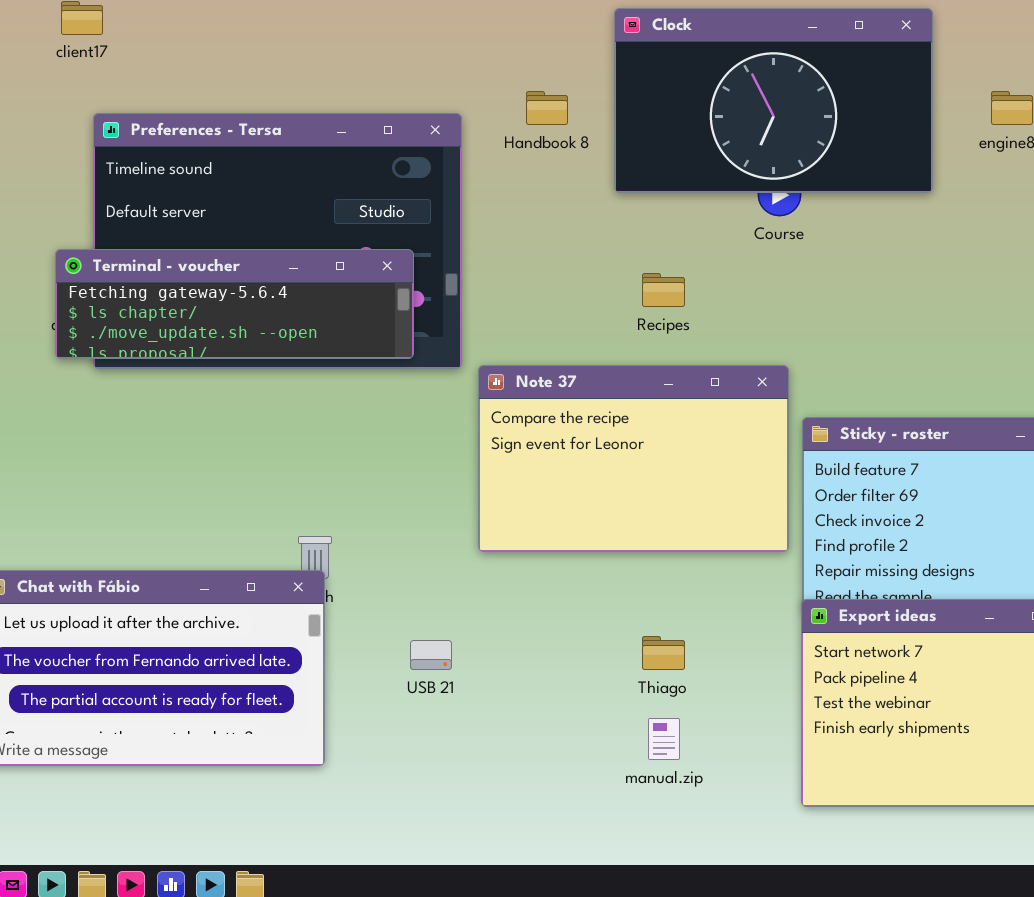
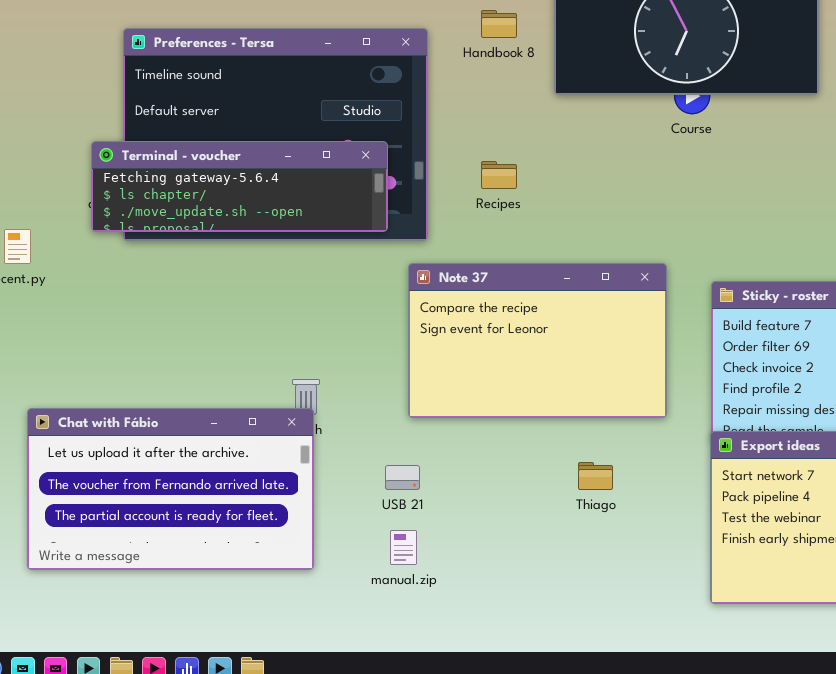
Recipes: [642,273,685,307] -> [481,161,517,189], moved
Note 37: [478,365,789,552] -> [408,263,667,418], moved
manual.zip: [648,718,680,760] -> [390,530,417,565], moved

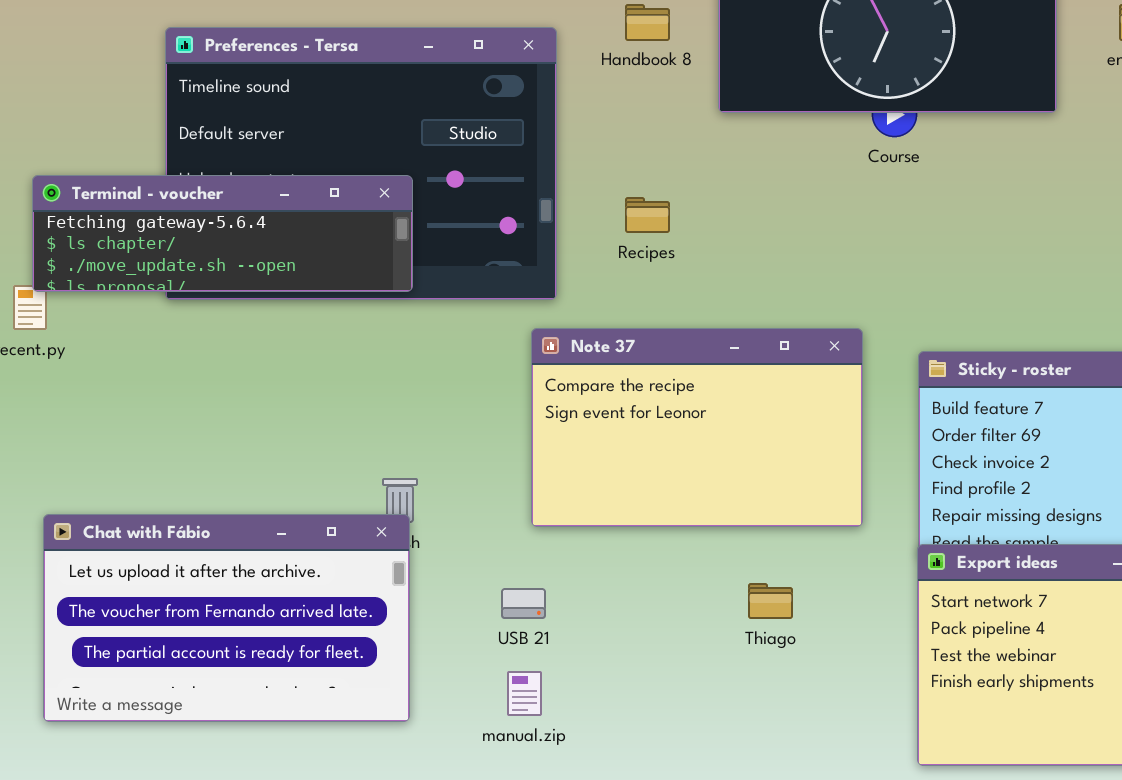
Terminal - voucher: [91,141,388,232] -> [32,175,413,292], moved

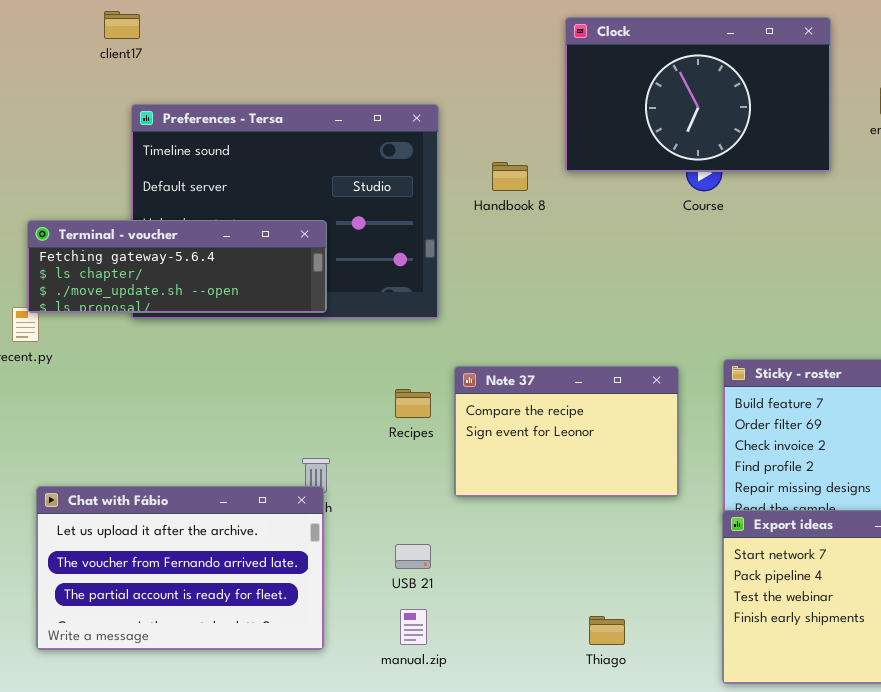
Handbook 8: [625,4,670,41] -> [492,162,528,191], moved
Recipes: [625,197,670,233] -> [395,389,431,418], moved
Note 37: [531,328,863,527] -> [454,366,679,497], resized
Thiago: [748,583,793,619] -> [589,616,625,645], moved

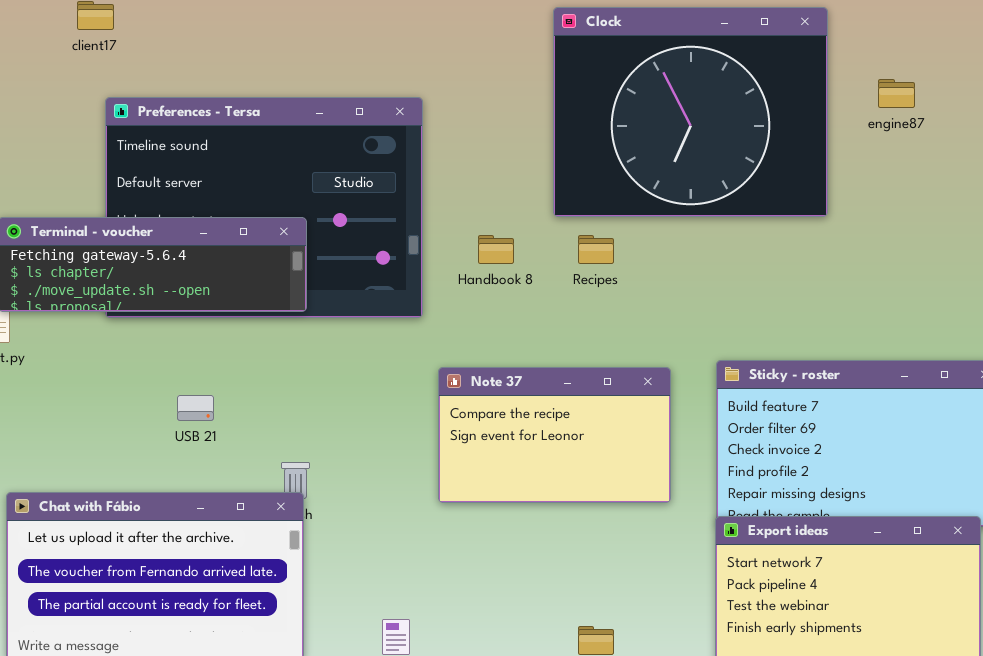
Clock: [565,17,831,172] -> [553,7,828,217], resized
Handbook 8: [492,162,528,191] -> [478,235,514,264], moved
Recipes: [395,389,431,418] -> [578,235,614,264], moved
USB 21: [395,544,431,569] -> [177,395,214,421], moved

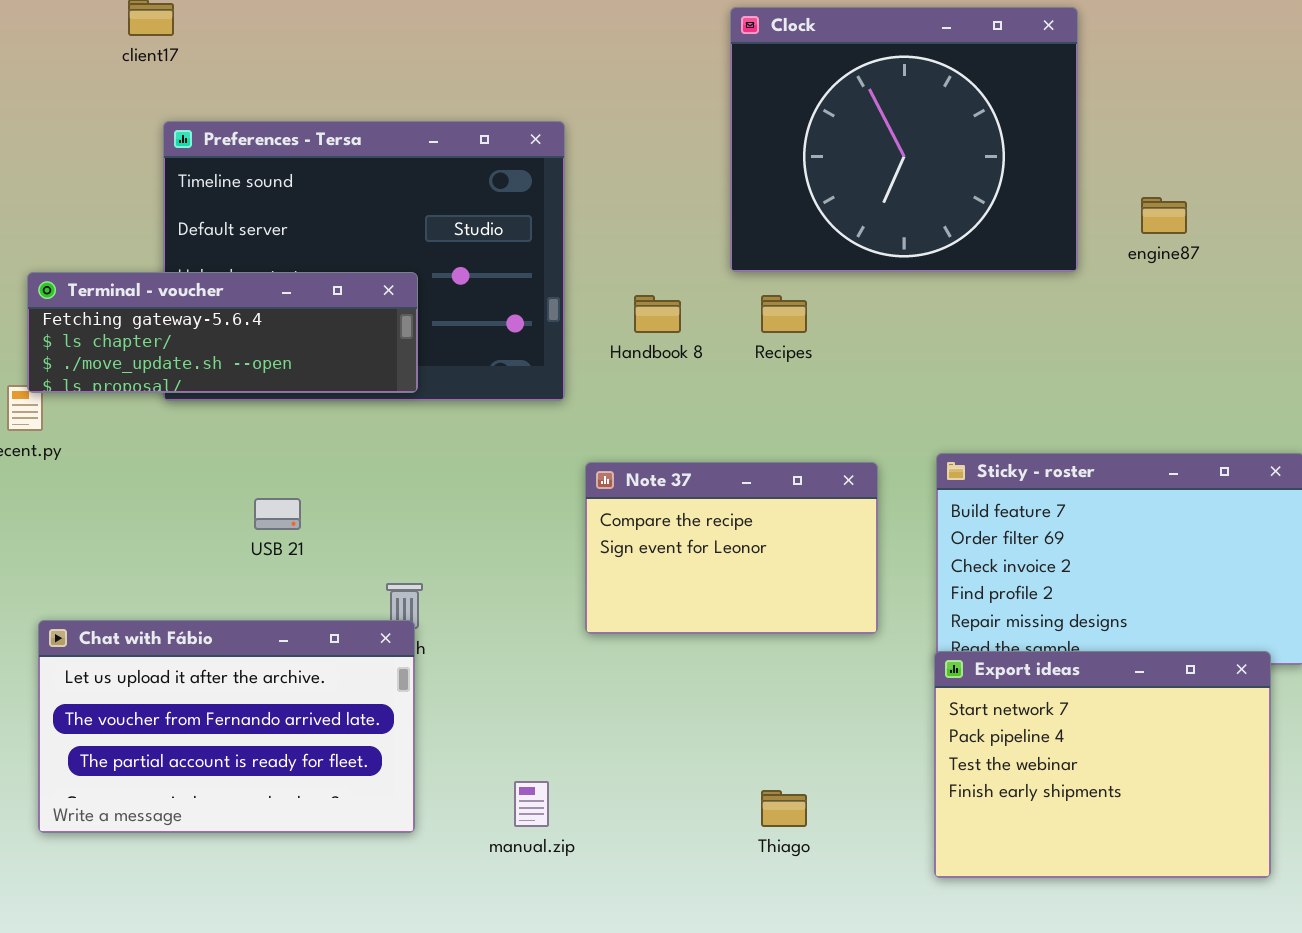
engine87: [878,79,915,108] -> [1141,197,1187,234], moved

